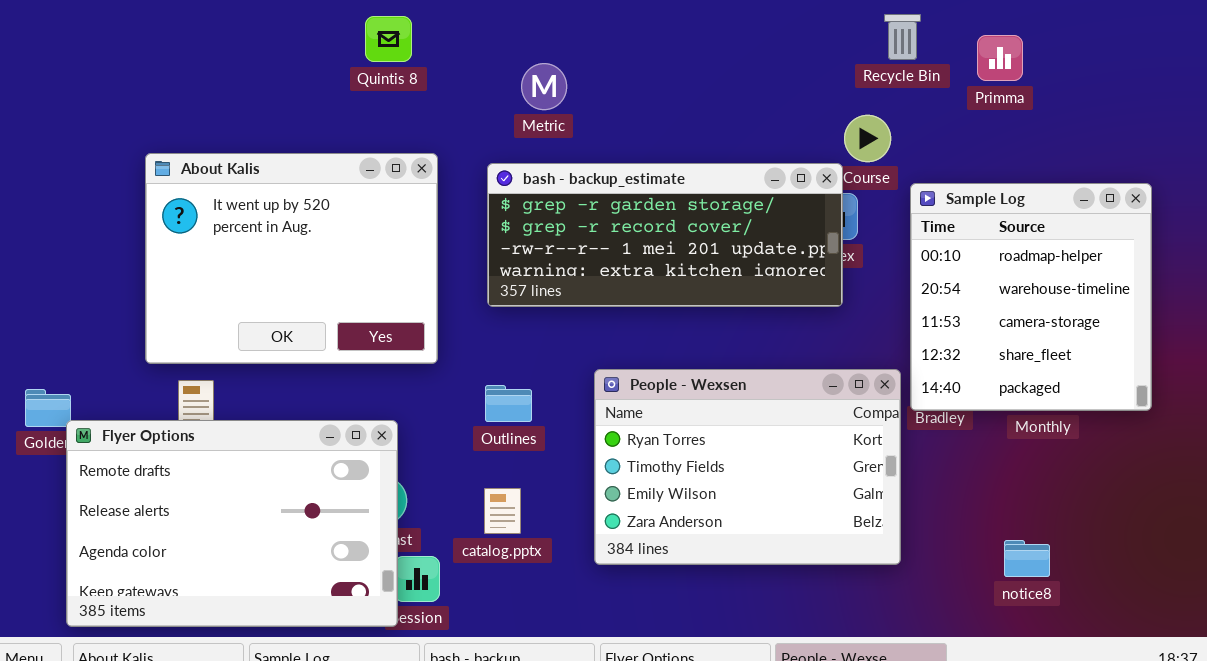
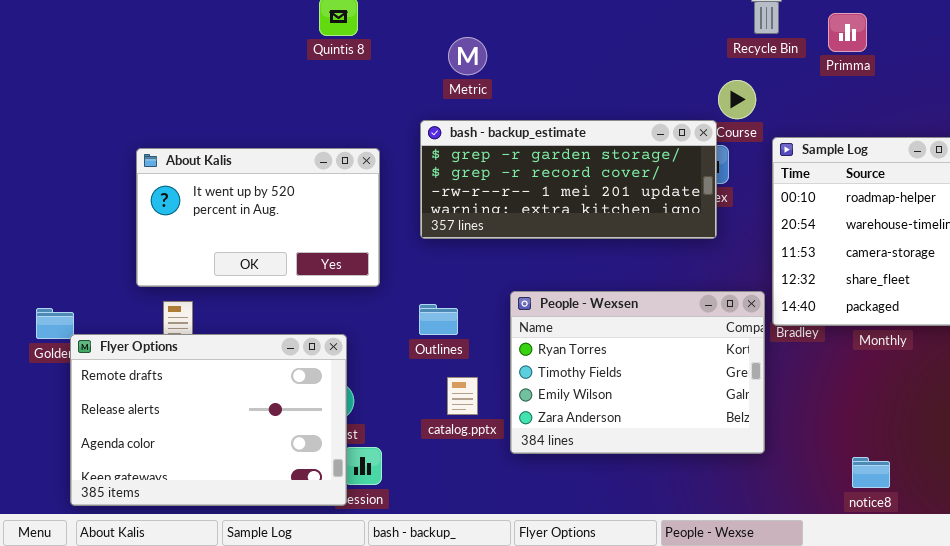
About Kalis: [145,153,438,364] -> [136,148,380,287], resized
catalog.pptx: [484,488,521,534] -> [447,377,478,415], moved
notice8: [1004,540,1050,577] -> [852,457,890,488], moved

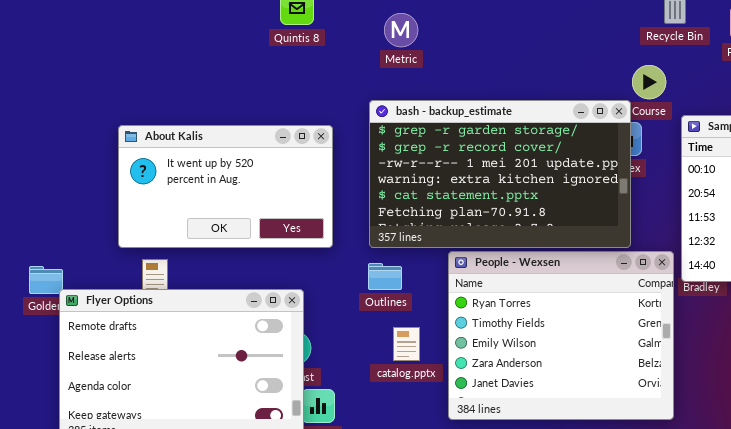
Metric: [448,37,487,75] -> [384,13,418,47], moved
bash - backup_estimate: [420,120,717,239] -> [369,100,631,248], resized
People - Wexsen: [510,291,765,454] -> [448,251,674,420], resized

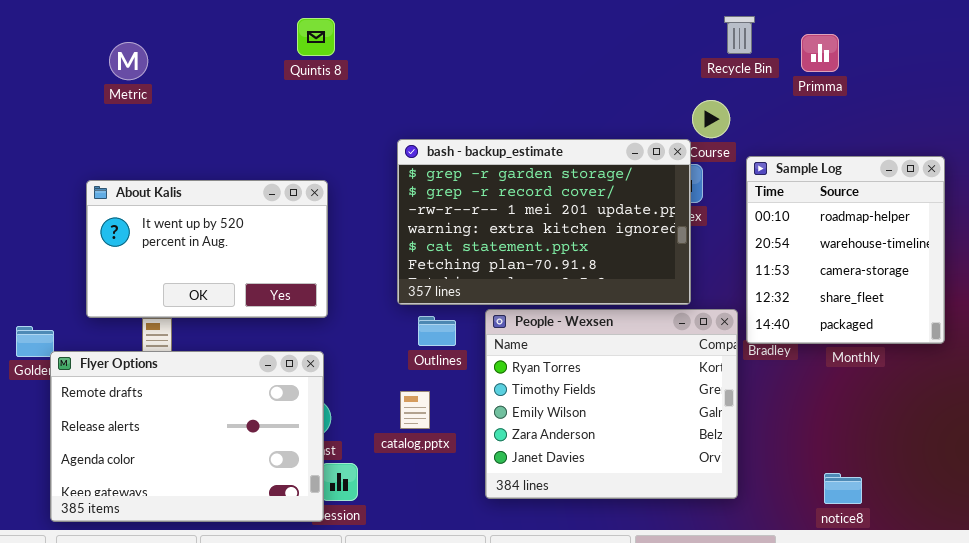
Metric: [384,13,418,47] -> [109,42,148,80], moved
About Kalis: [118,125,333,248] -> [86,180,328,318], moved
Outlines: [368,263,402,290] -> [418,316,456,346], moved
catalog.pptx: [393,327,420,361] -> [400,391,430,429], moved

